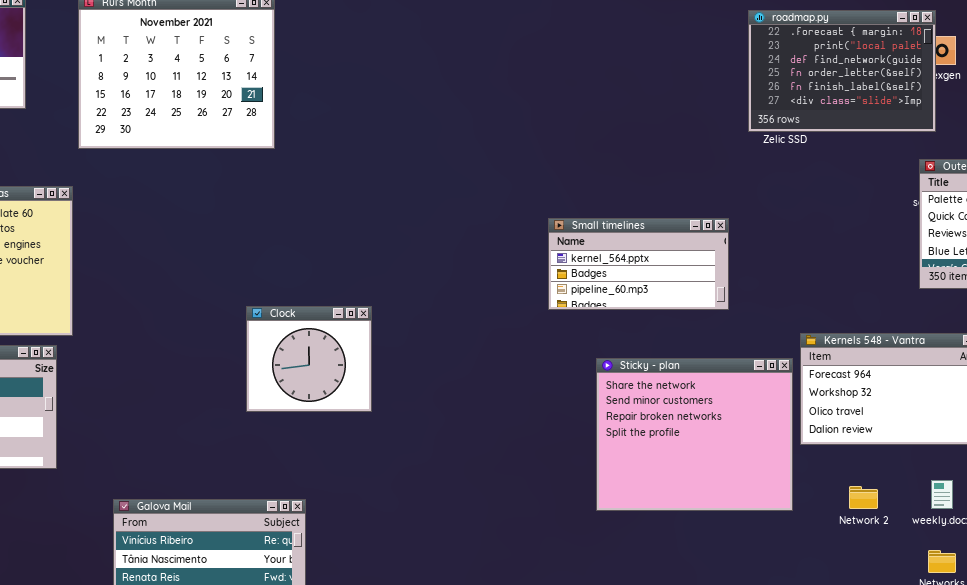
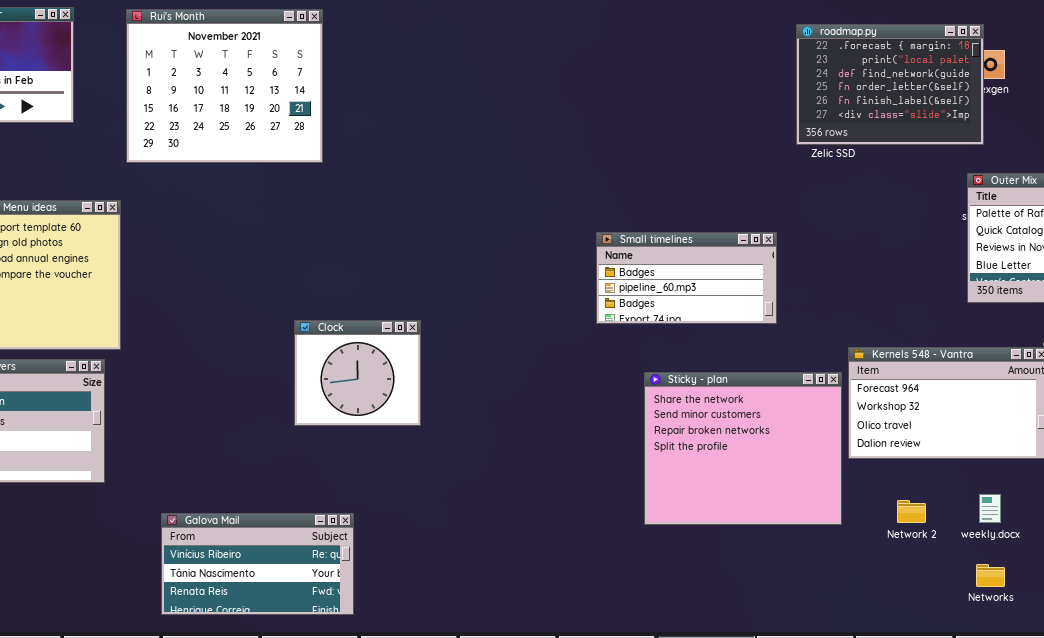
Small timelines: [548,218,729,310] -> [596,232,777,324], scrolled down 1 row

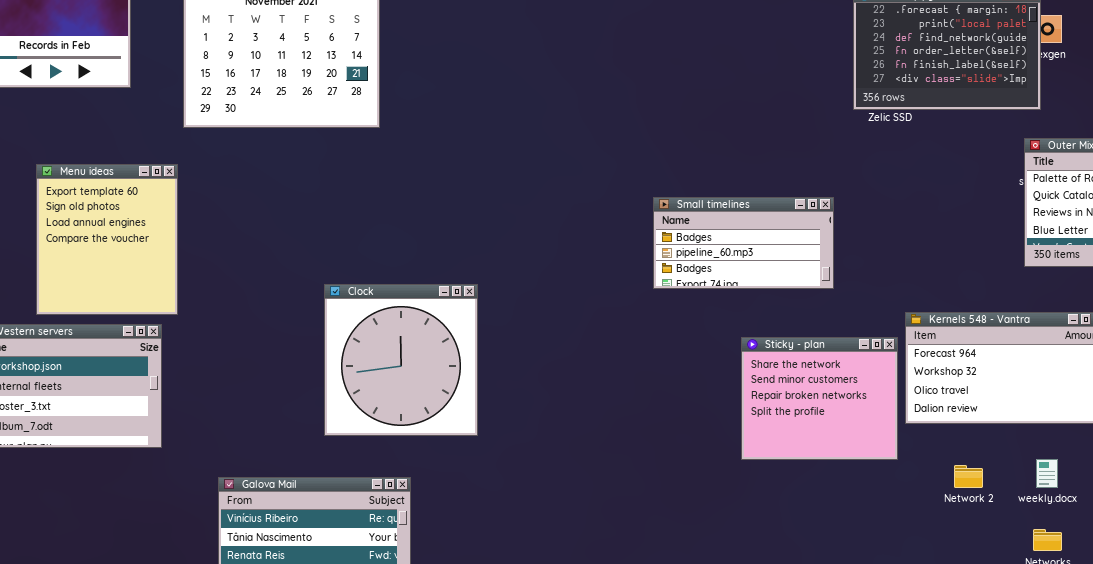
Clock: [294,320,421,426] -> [324,284,478,436], resized
Sticky - plan: [644,372,842,525] -> [741,337,898,460], resized

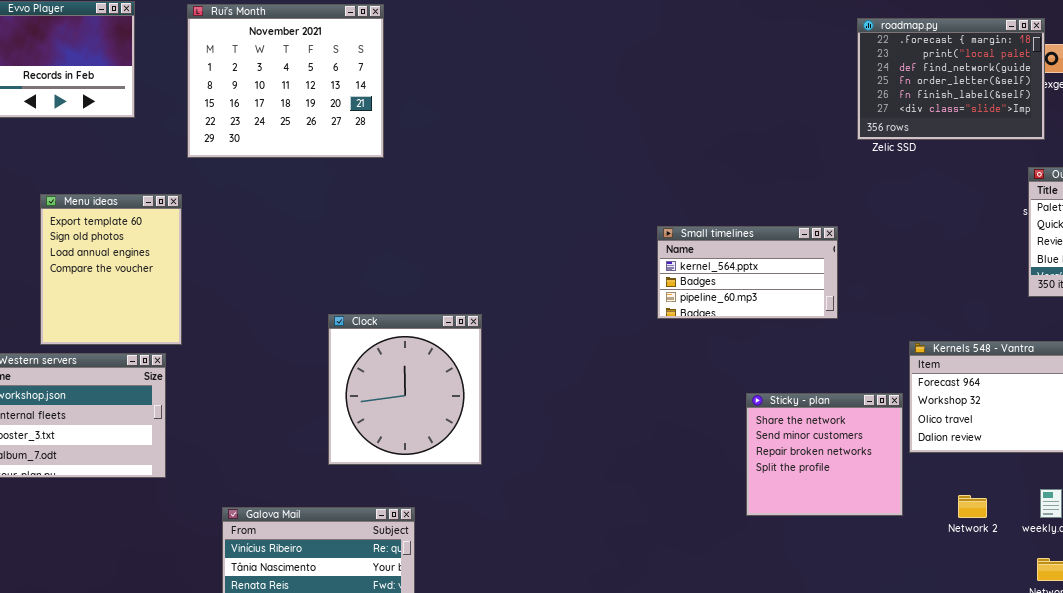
Small timelines: [653,197,834,289] -> [657,226,838,319], scrolled up 1 row
Sticky - plan: [741,337,898,460] -> [746,393,903,516], moved

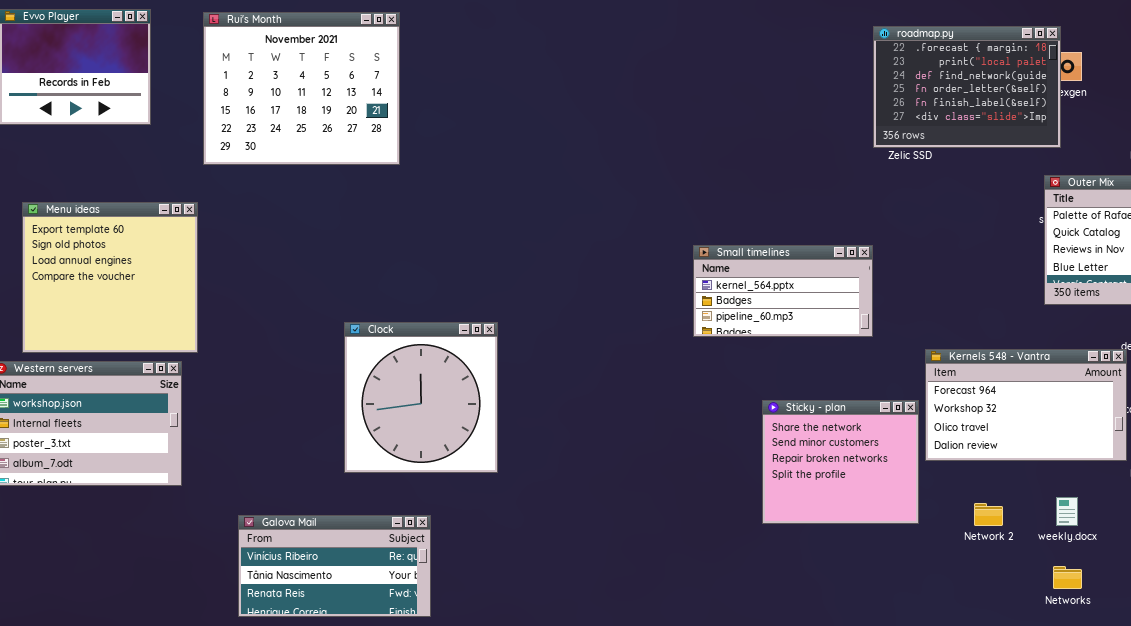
Menu ideas: [40,194,182,345] -> [22,202,198,353], resized
Small timelines: [657,226,838,319] -> [693,245,873,337], moved

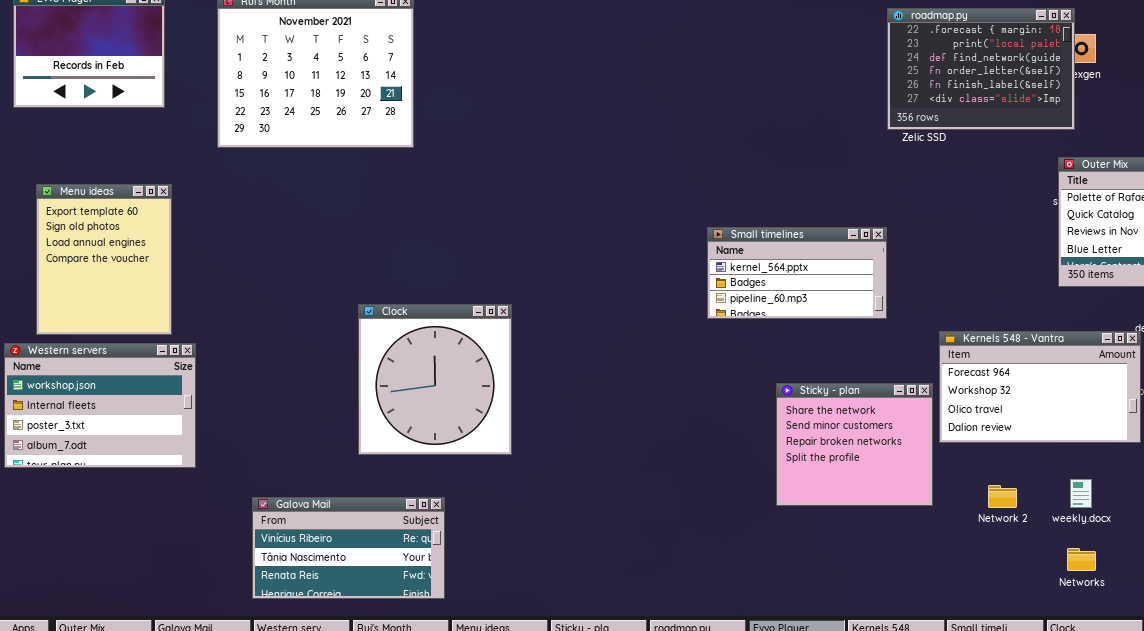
Menu ideas: [22,202,198,353] -> [36,184,172,335], resized

